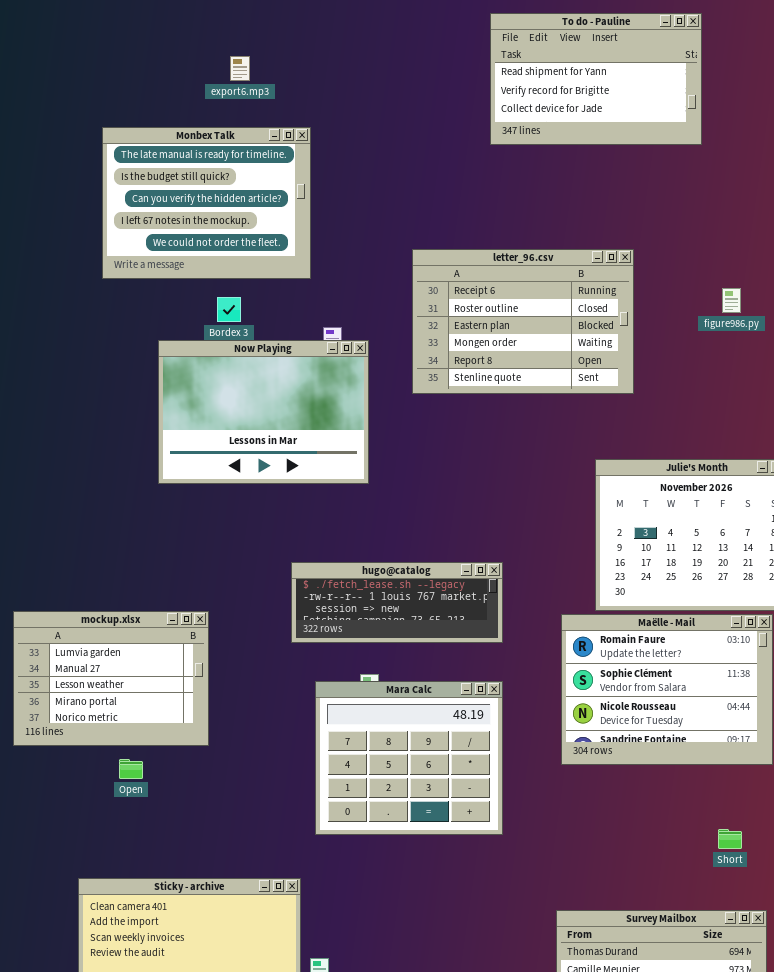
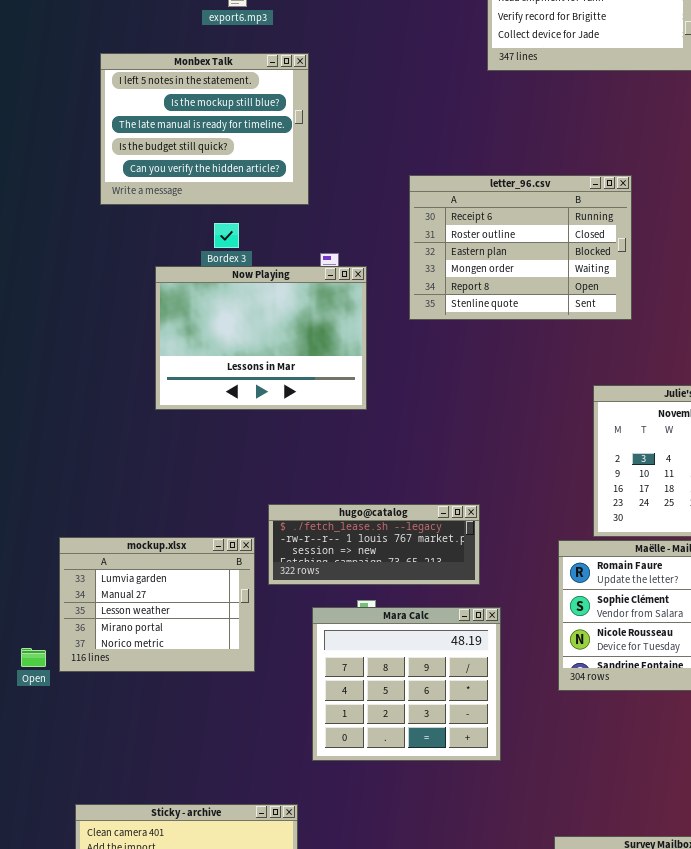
Monbex Talk: [102,127,311,279] -> [100,53,309,205], scrolled up 2 rows
hugo@catalog: [291,562,503,643] -> [268,504,480,585], moved
mockup.xlsx: [13,611,209,746] -> [59,537,255,672], moved
Open: [119,759,143,779] -> [21,648,46,667], moved

